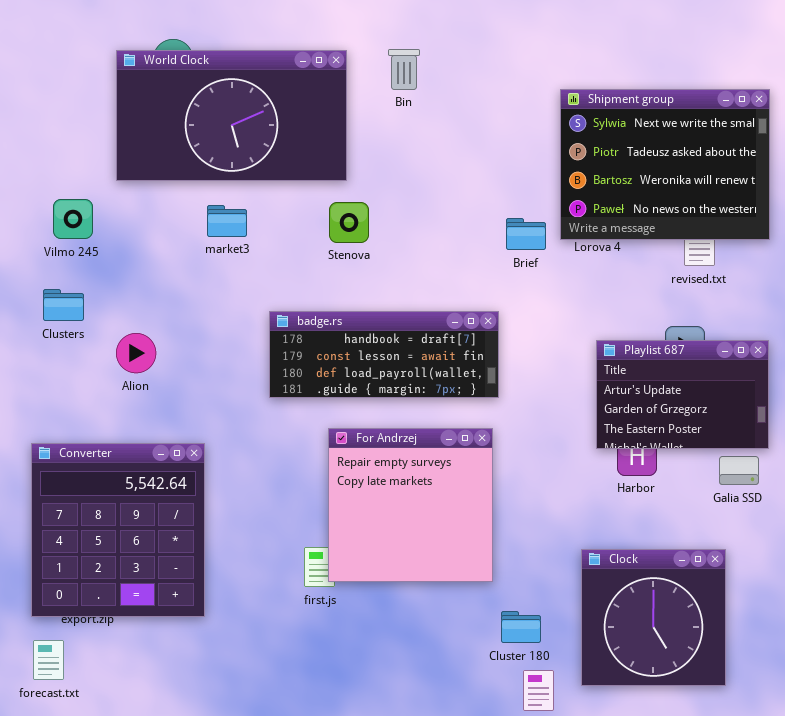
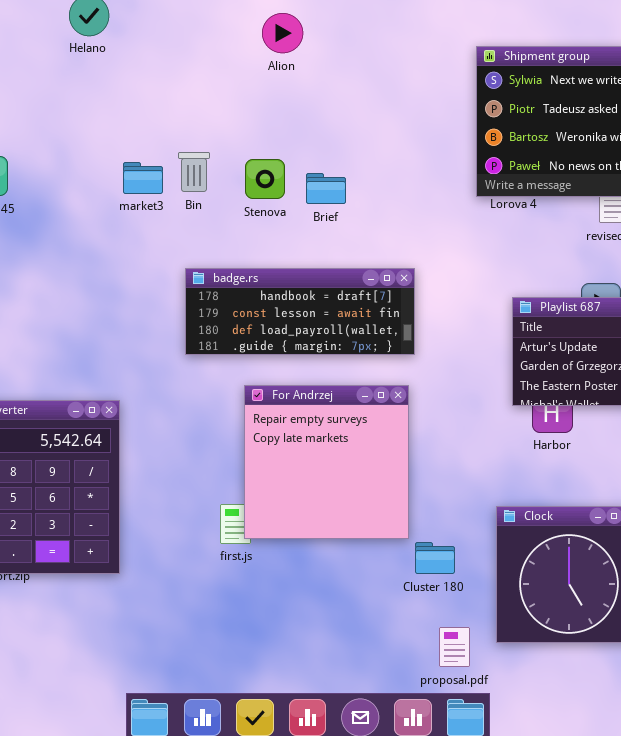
Bin: [388,49,420,90] -> [178,152,210,192], moved
World Clock: [116,50,347,181] -> none, closed
Brief: [506,218,546,250] -> [306,173,346,204], moved
Alion: [116,333,156,373] -> [262,13,303,53], moved
Cluster 180: [501,611,541,643] -> [415,542,455,574], moved

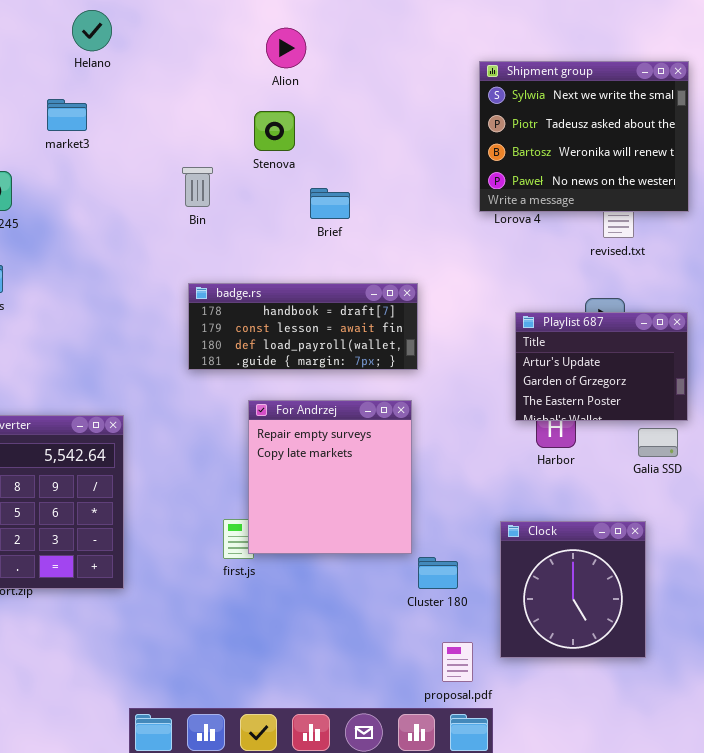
Stenova: [245,159,285,199] -> [254,111,295,151], moved
market3: [123,162,163,194] -> [47,99,87,131], moved

